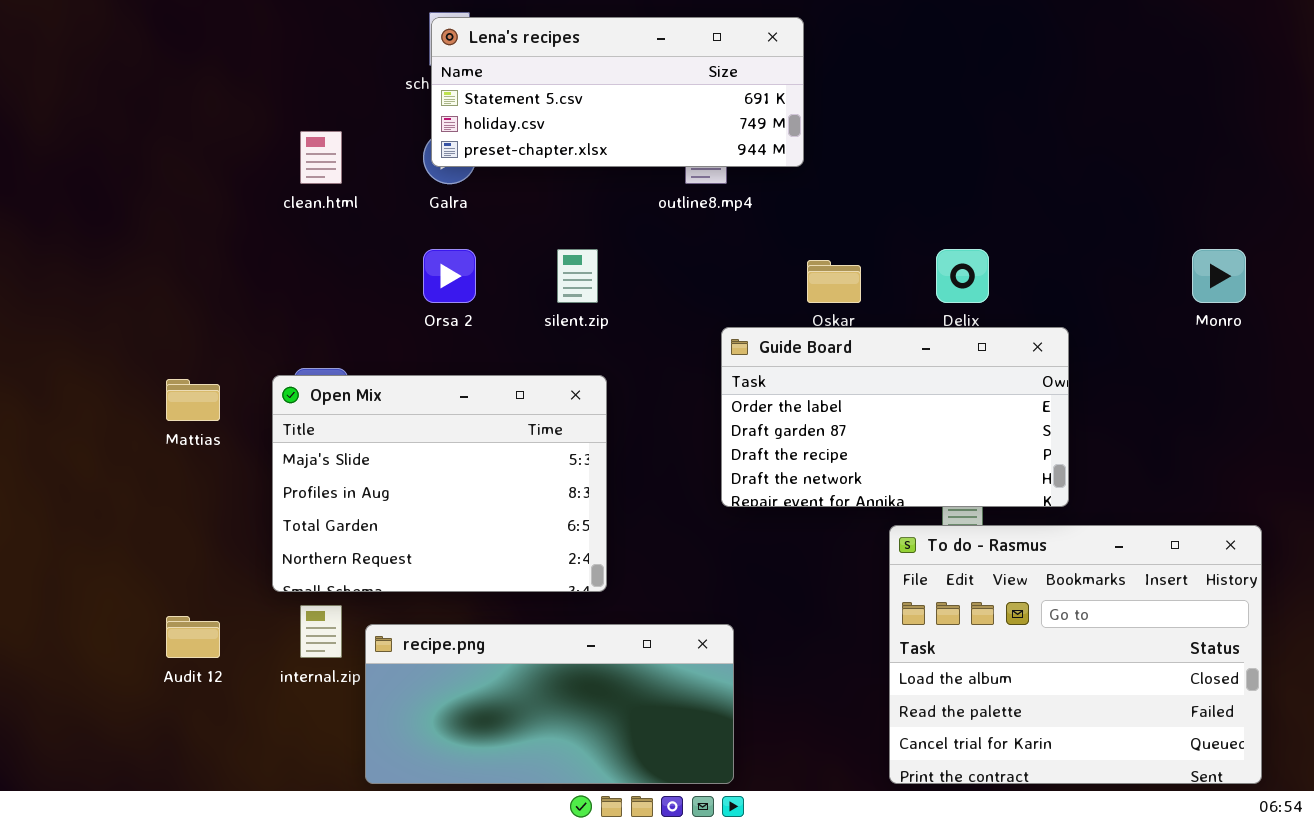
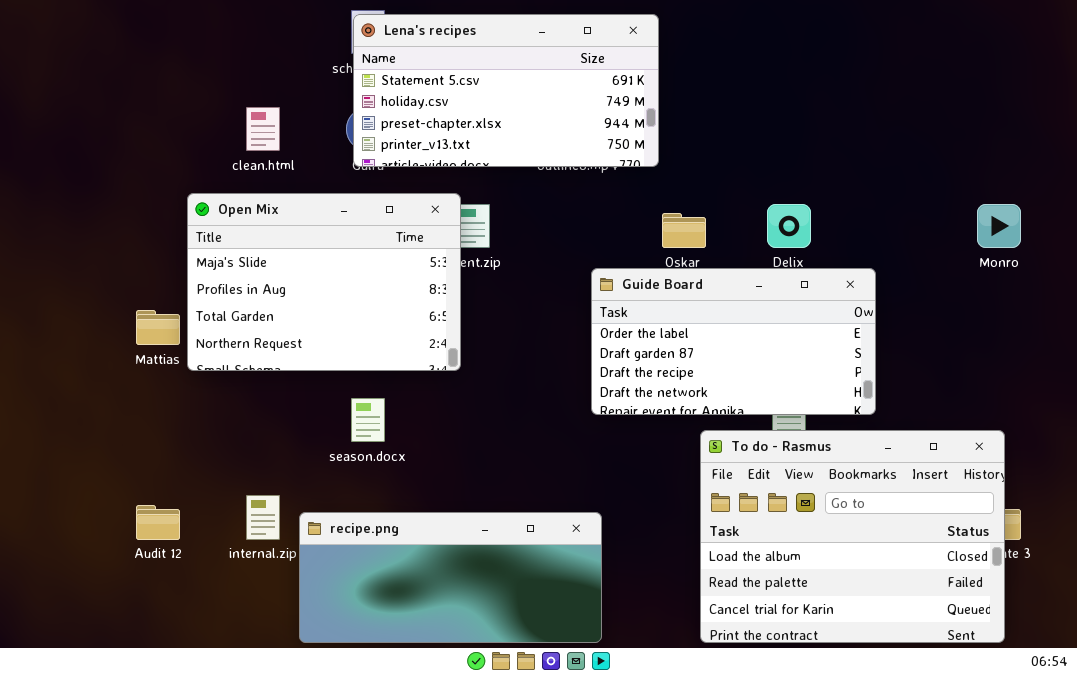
Lena's recipes: [431,17,804,167] -> [353,14,659,167], resized
Open Mix: [272,375,607,592] -> [187,193,461,371], moved
To do - Rasmus: [889,525,1262,784] -> [700,430,1005,643], moved

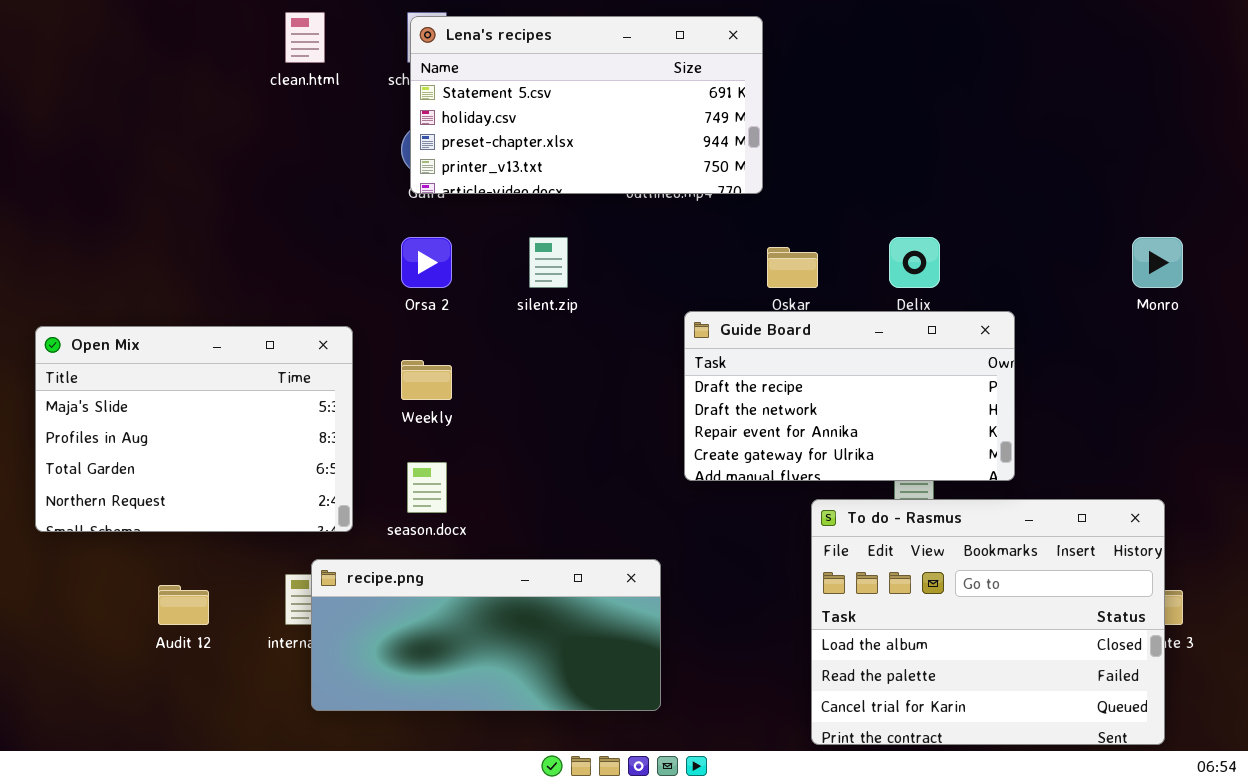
clean.html: [246,107,280,151] -> [285,12,325,63], moved
Open Mix: [187,193,461,371] -> [35,326,353,532], moved
Guide Board: [591,268,876,415] -> [684,311,1015,481], scrolled down 2 rows
recipe.png: [299,512,602,643] -> [311,559,661,711], moved

